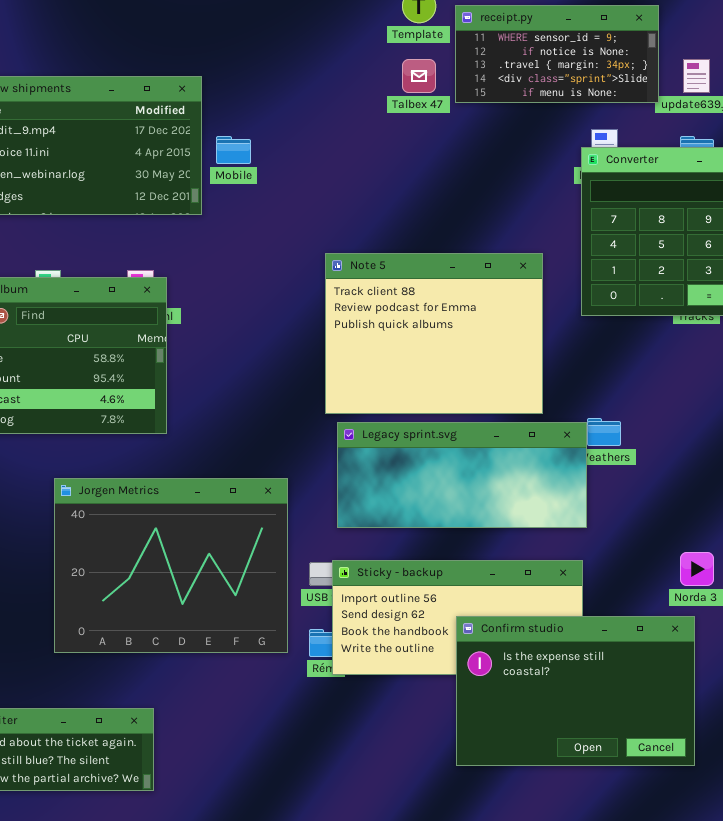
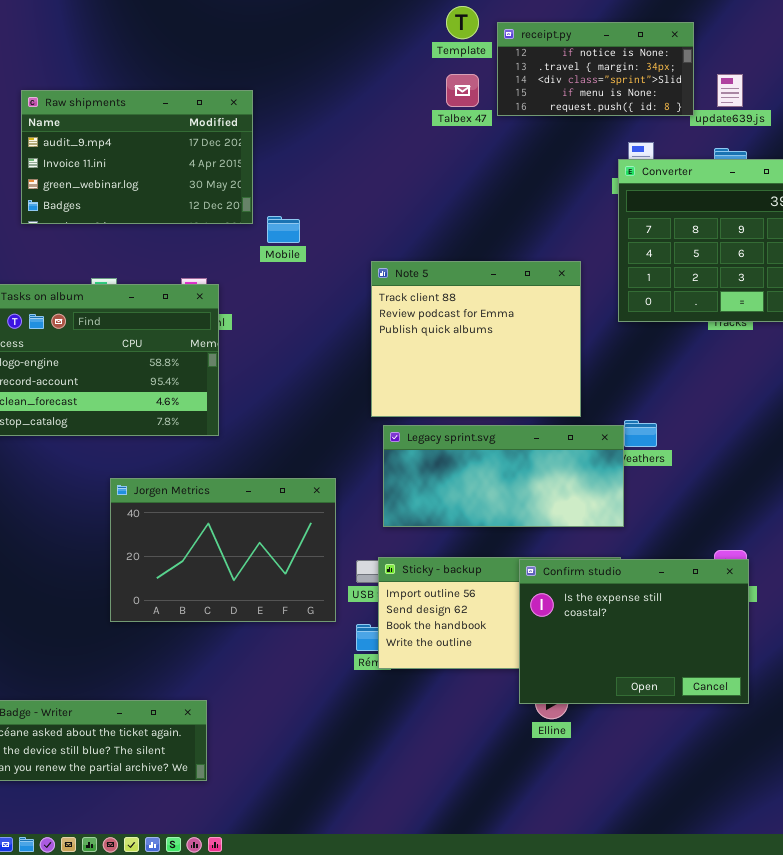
receipt.py: [455,5,659,103] -> [497,22,694,116], scrolled down 1 row
Mobile: [216,136,251,164] -> [267,216,300,243], moved
Jorgen Metrics: [54,478,288,653] -> [110,478,336,622], resized
Confirm studio: [456,616,695,766] -> [519,559,749,704], moved

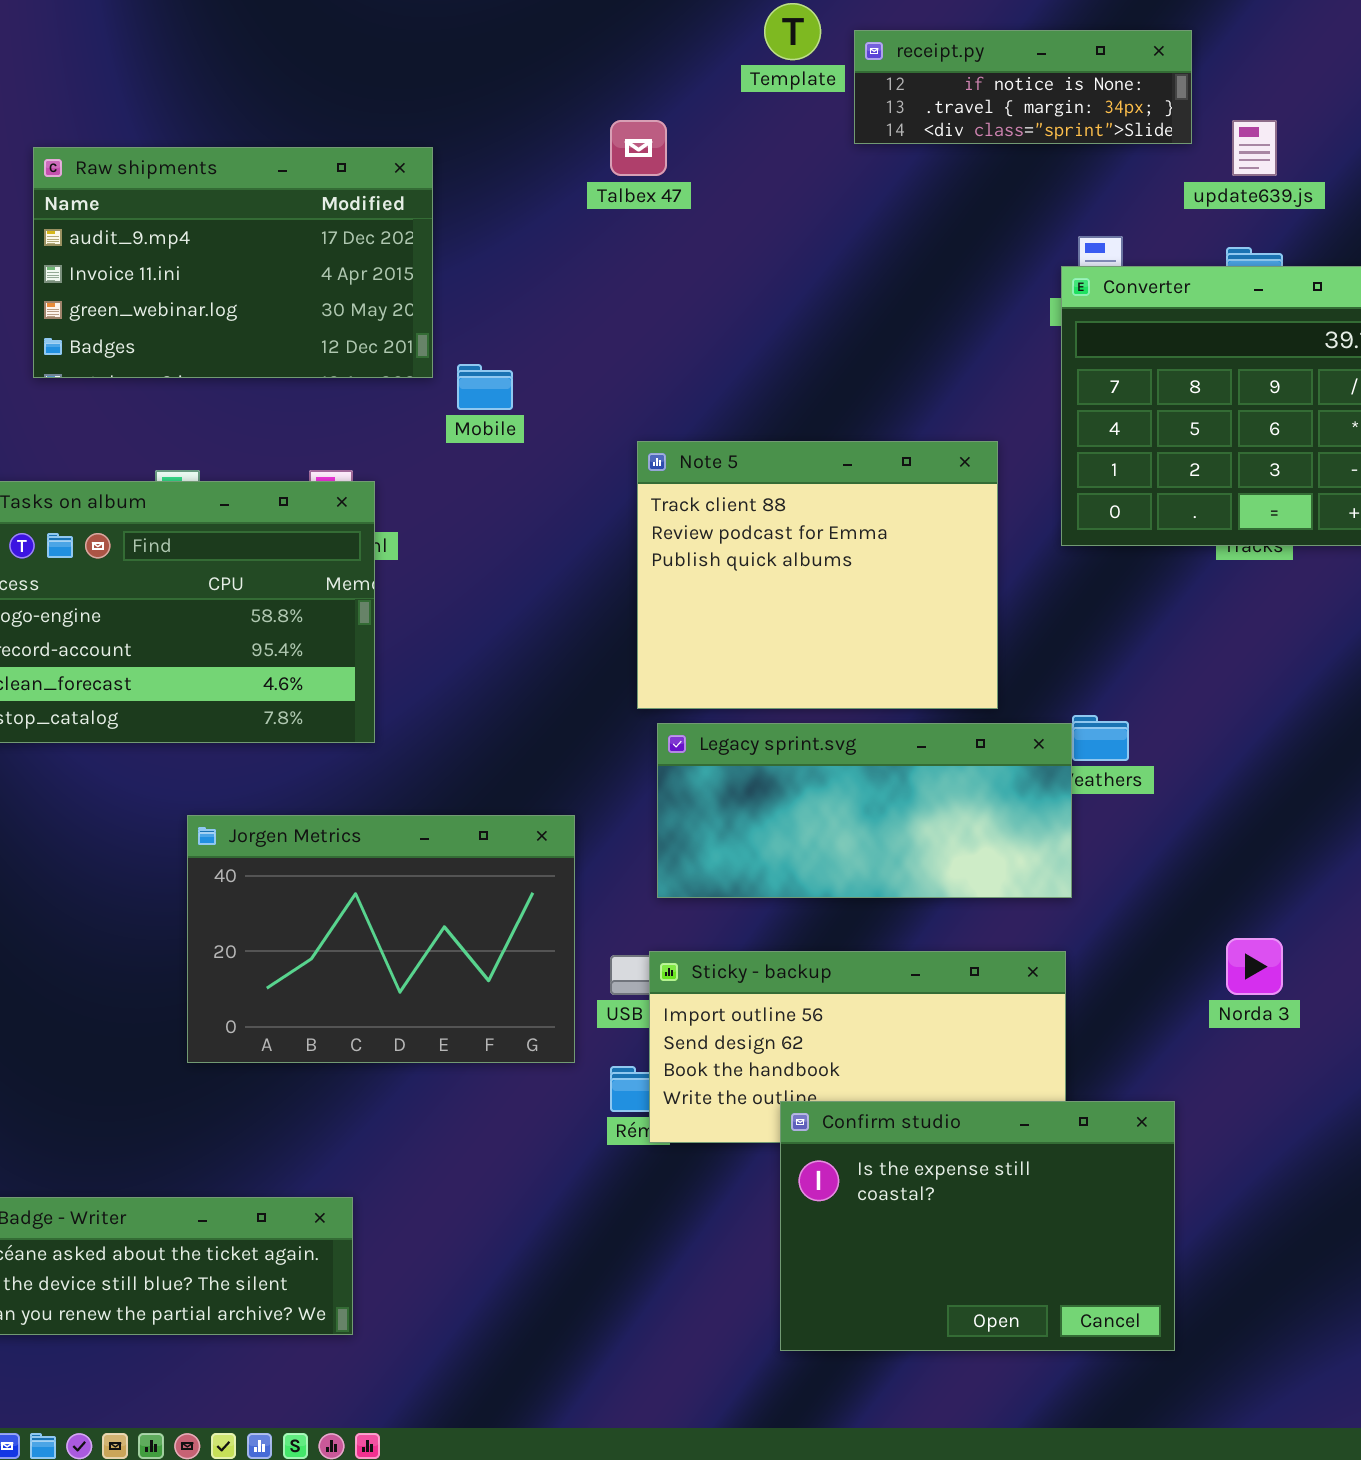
receipt.py: [497,22,694,116] -> [854,30,1192,144], resized
Talbex 47: [446,74,479,107] -> [610,120,667,176], moved
Confirm studio: [519,559,749,704] -> [780,1101,1175,1351], moved

